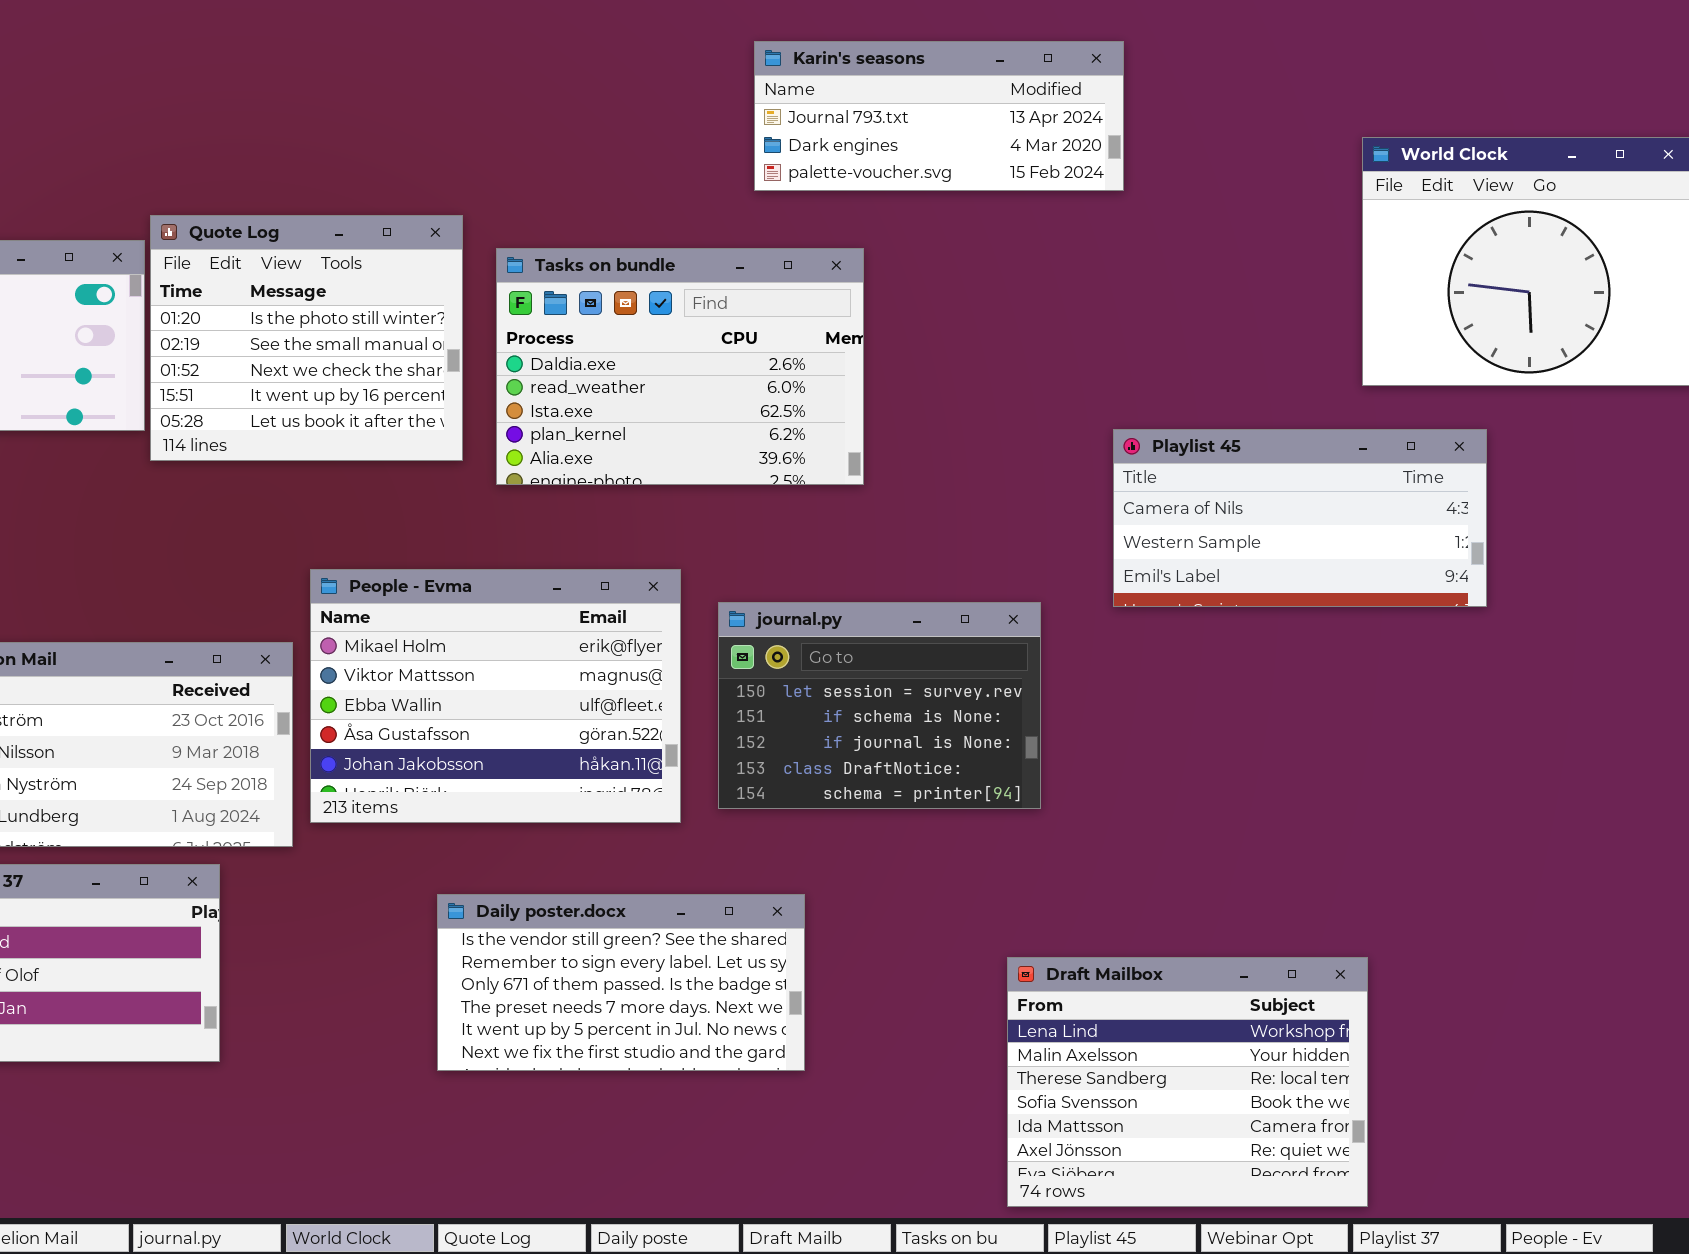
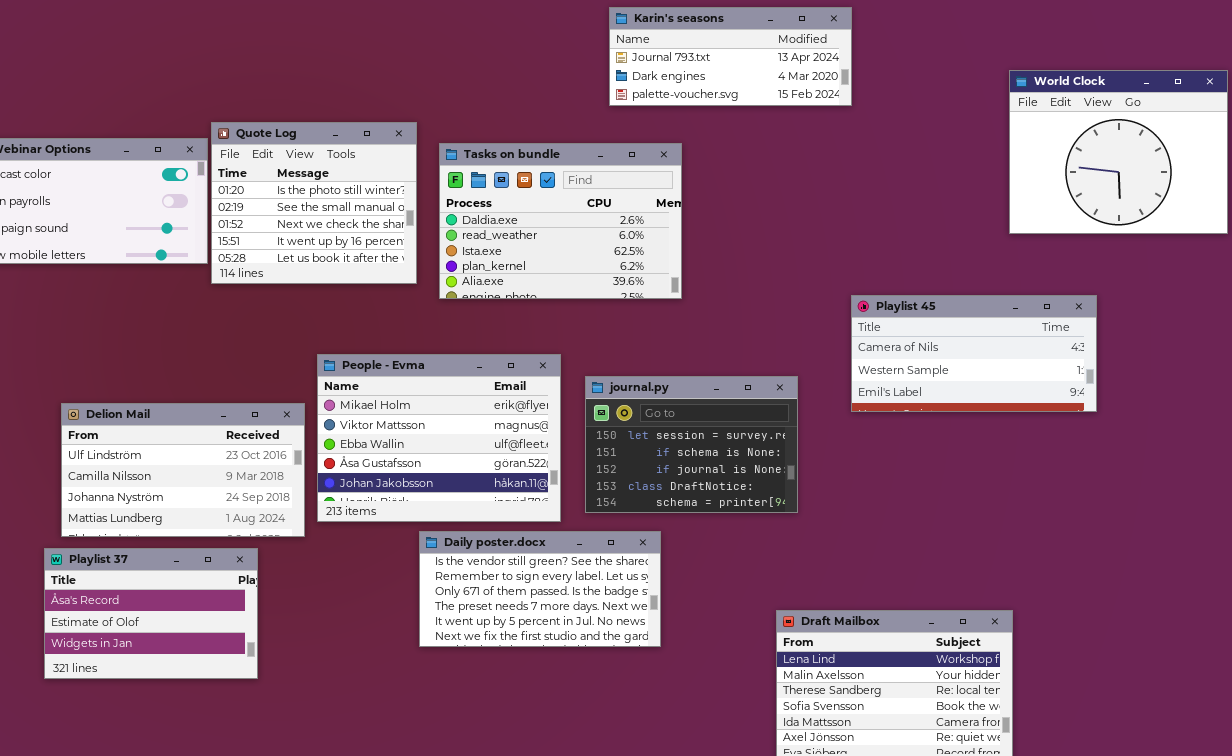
Playlist 45: [1113,429,1487,607] -> [851,295,1097,412], moved
Daily poster.docx: [437,894,805,1071] -> [419,531,661,647], moved

